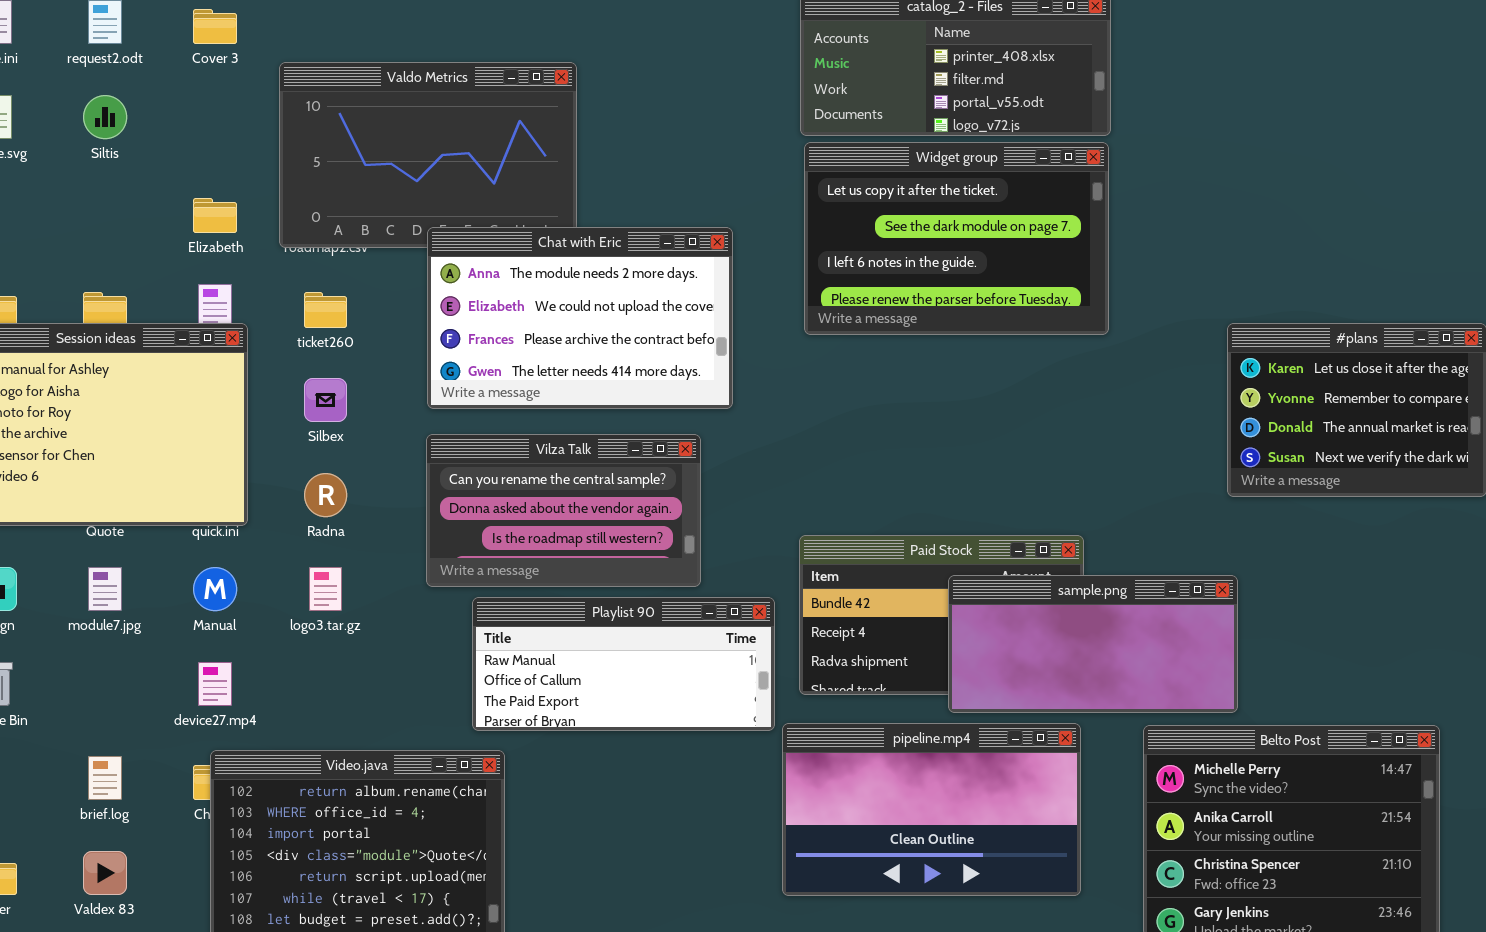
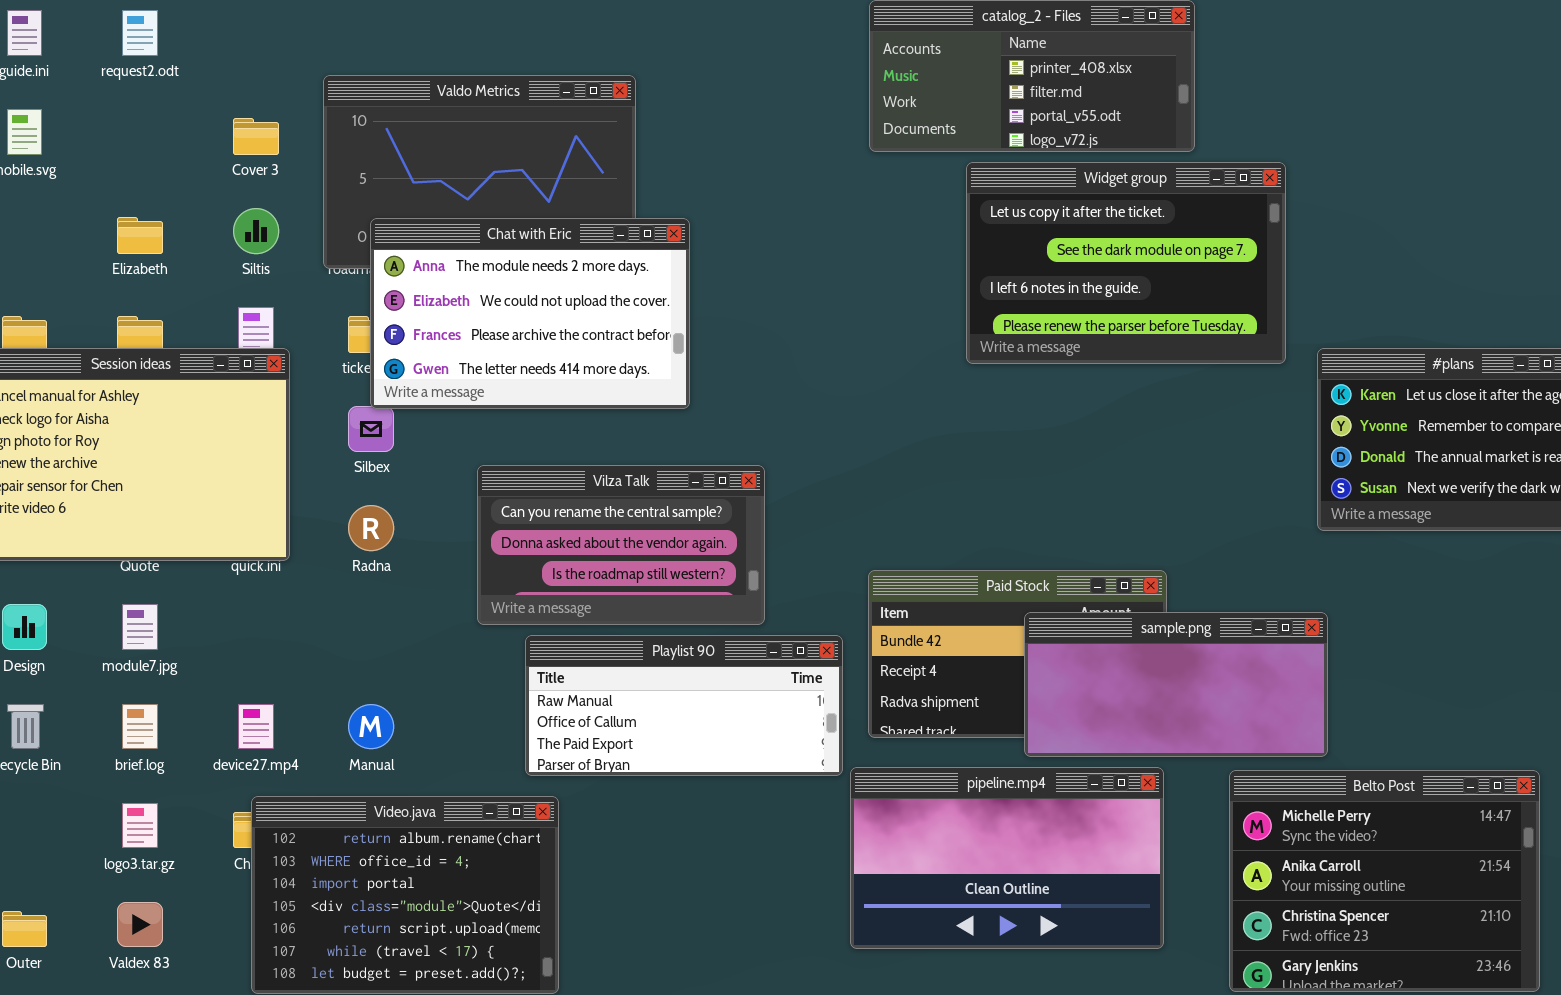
Cover 3: [193,9,237,44] -> [233,118,279,155], moved
Siltis: [83,95,127,139] -> [233,208,279,254], moved
Widget group: [804,142,1109,335] -> [966,162,1286,364], moved
Elizabeth: [193,198,237,233] -> [117,217,163,254], moved
Chat with Eric: [427,227,733,409] -> [370,218,690,409], moved
Manual: [193,567,237,611] -> [348,704,394,749], moved
logo3.tar.gz: [309,567,342,611] -> [122,803,158,848], moved
brief.log: [88,756,122,800] -> [122,704,158,749], moved

